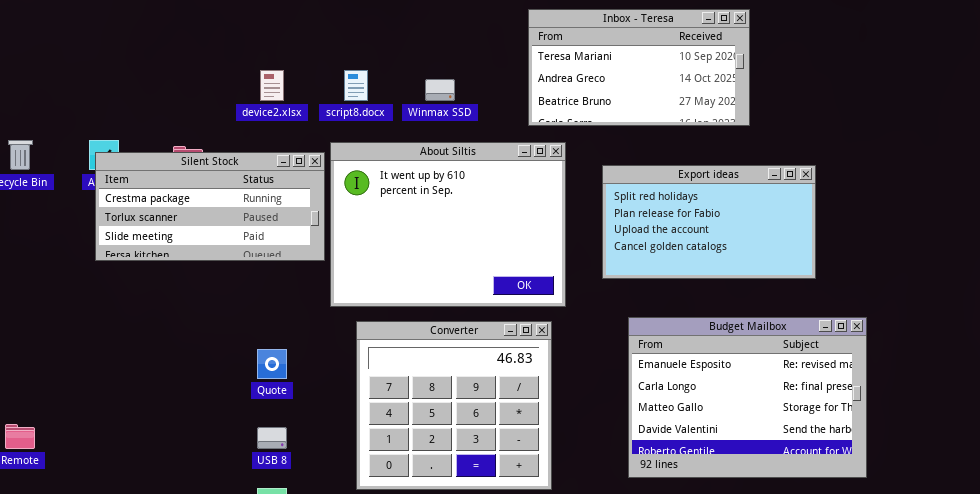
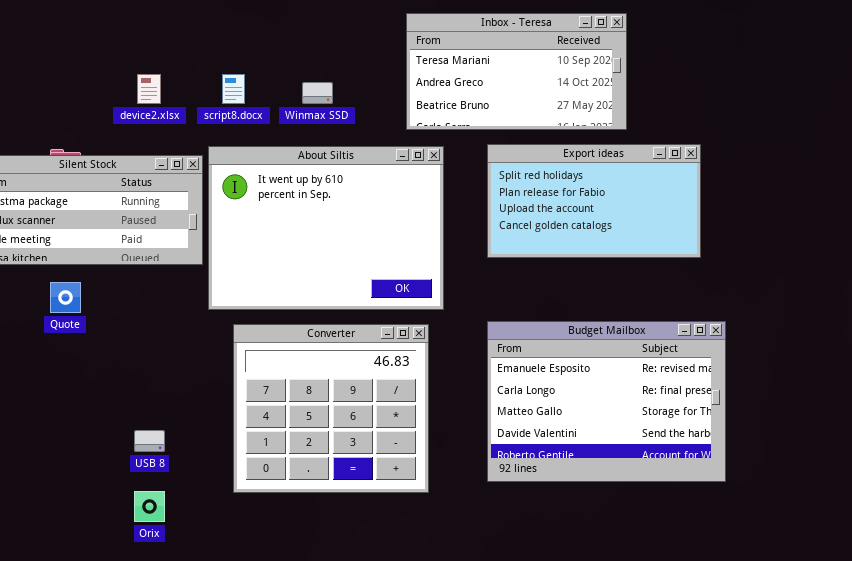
Export ideas: [602,165,816,279] -> [487,144,701,258], moved
Budget Mailbox: [628,317,867,478] -> [487,321,726,482], moved
Quote: [257,349,287,379] -> [50,282,81,313], moved

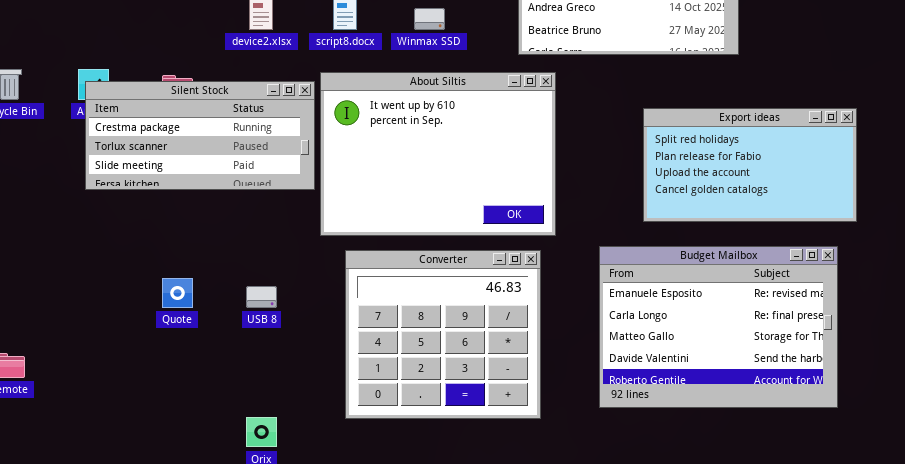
Export ideas: [487,144,701,258] -> [643,108,857,222], moved
Quote: [50,282,81,313] -> [162,278,193,308], moved
USB 8: [134,430,165,452] -> [246,286,277,308], moved

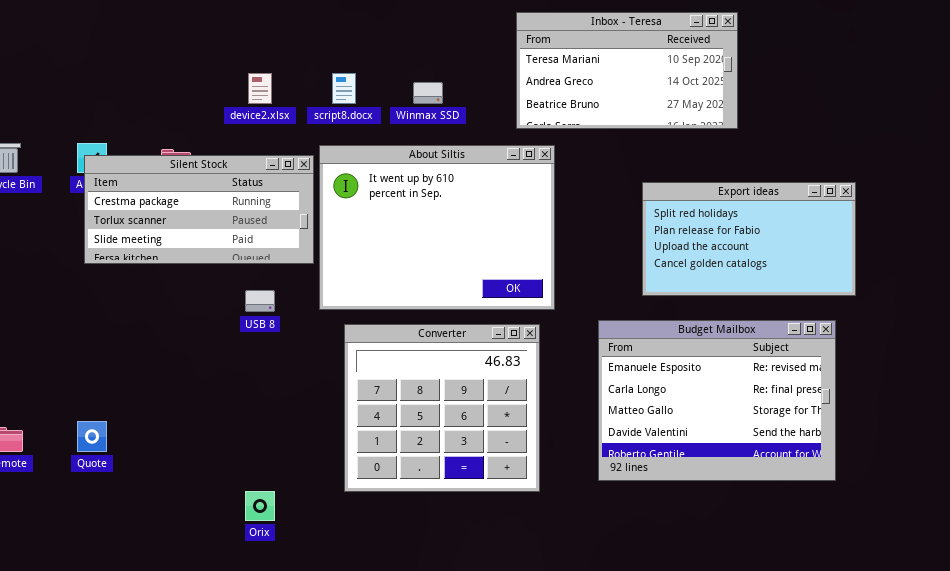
Quote: [162,278,193,308] -> [77,421,107,452], moved
USB 8: [246,286,277,308] -> [245,290,275,312], moved

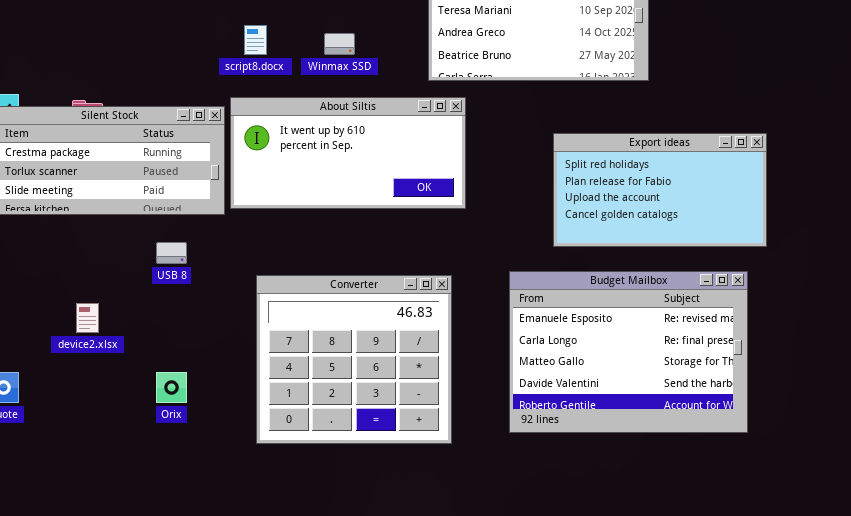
device2.xlsx: [248,73,272,104] -> [76,303,99,333], moved
About Siltis: [319,145,555,310] -> [230,97,466,209], resized
Orix: [245,491,275,521] -> [156,372,187,403], moved

